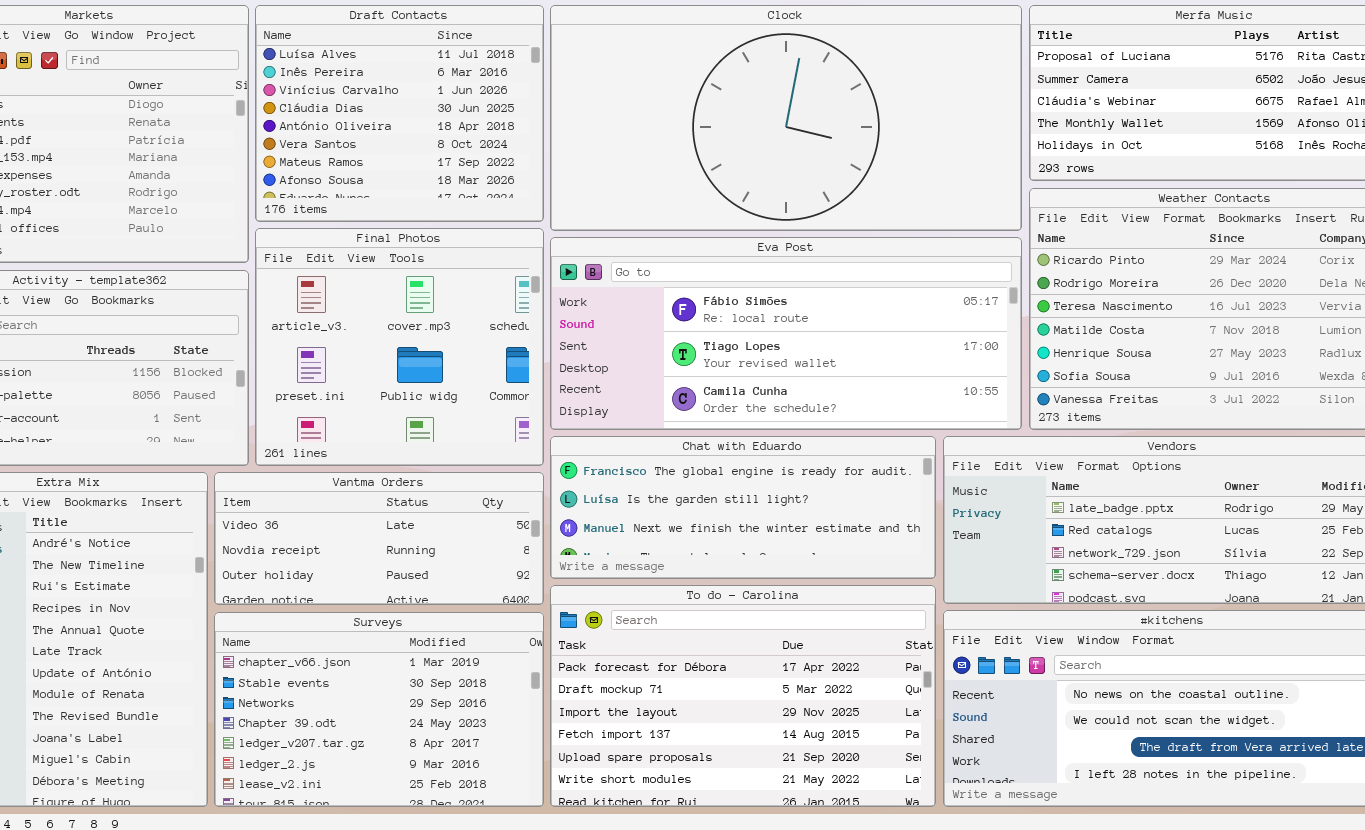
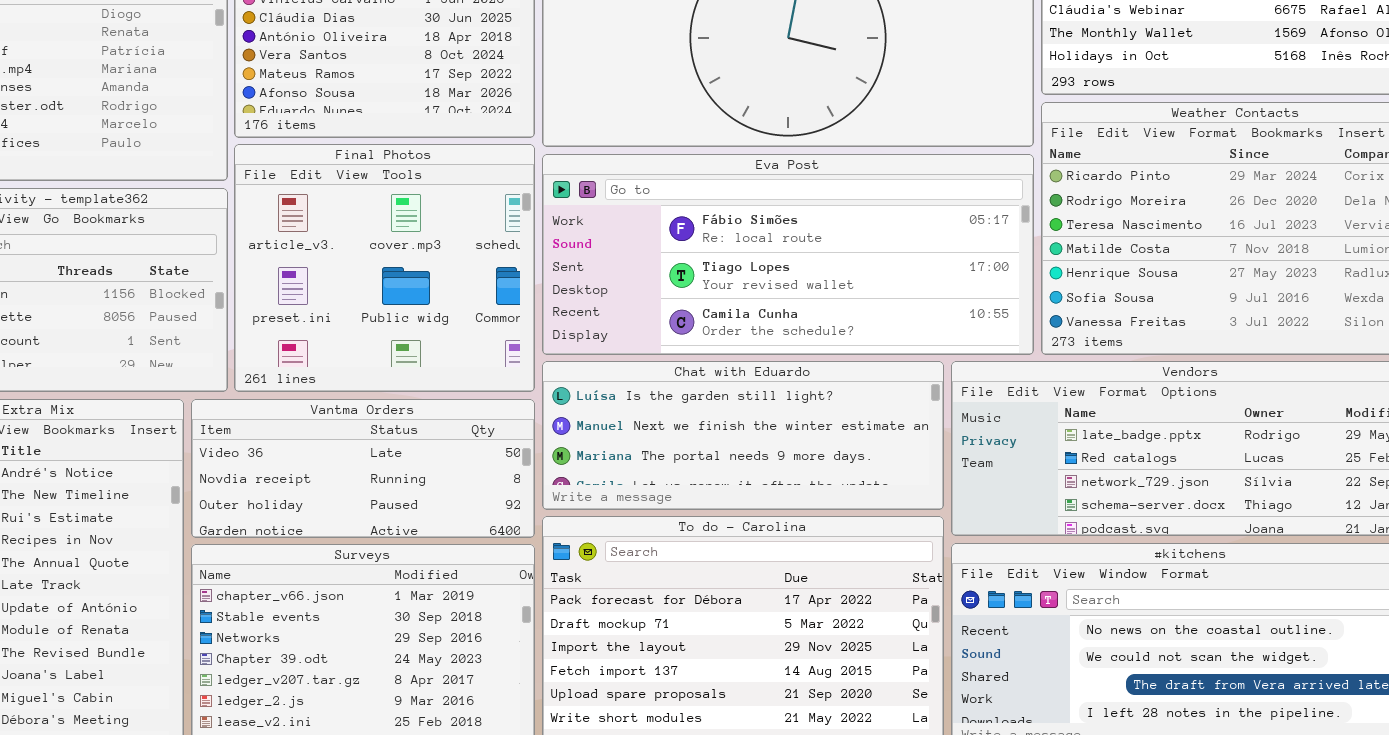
Chat with Eduardo: [550,436,936,579] -> [542,361,944,510], scrolled down 1 row

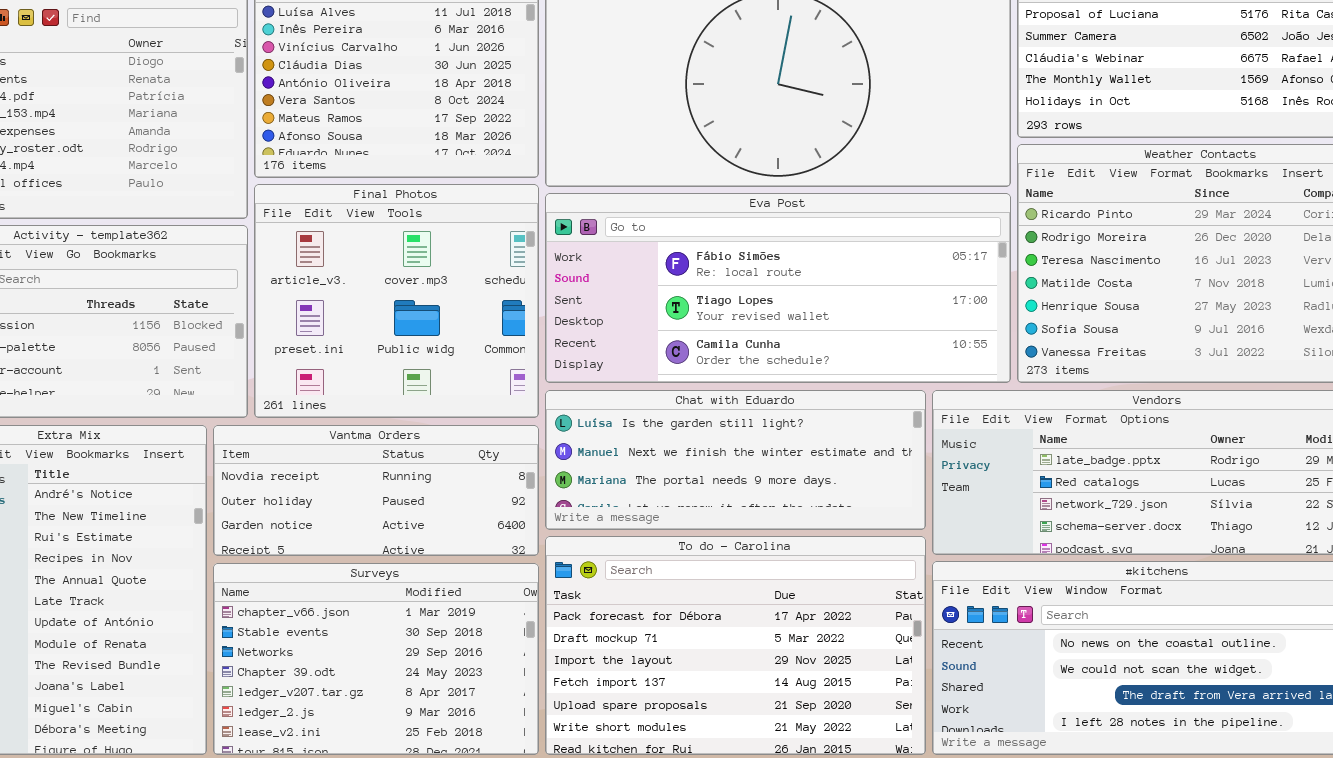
Vantma Orders: [191,399,535,538] -> [213,425,539,556], scrolled down 1 row

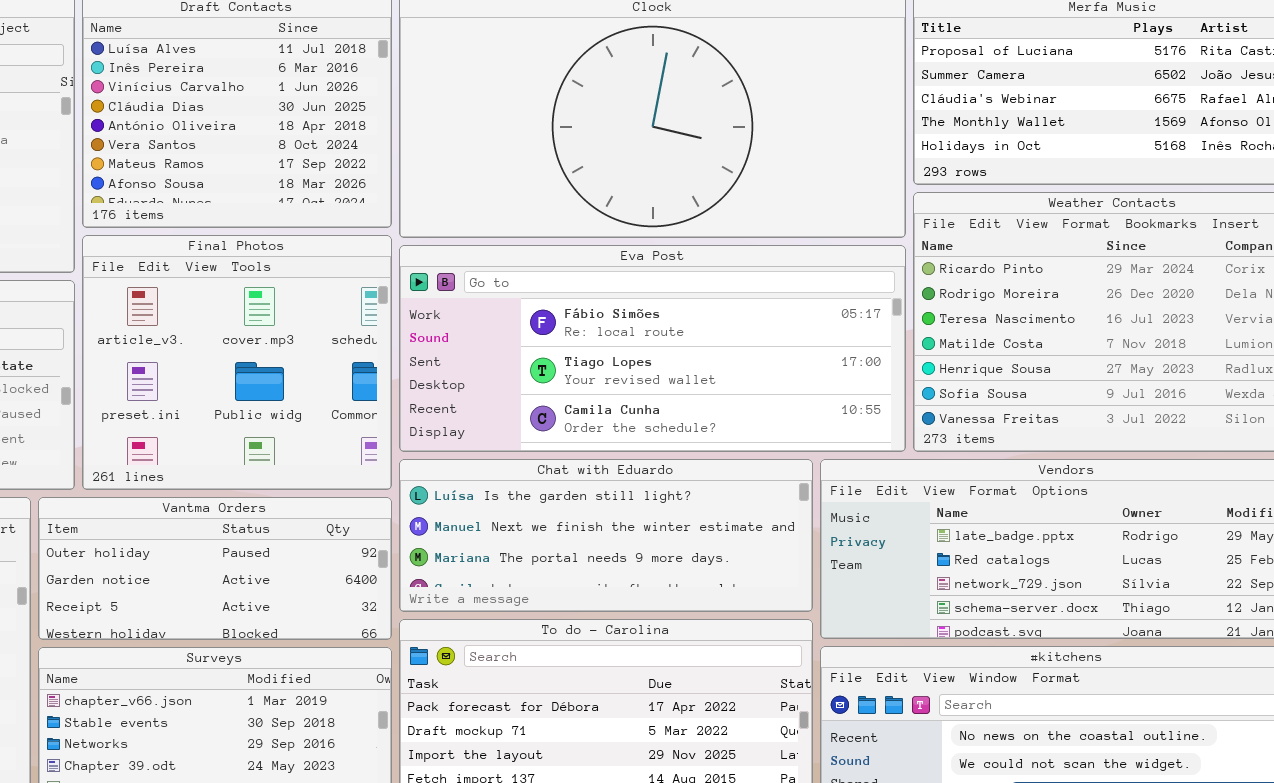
Vantma Orders: [213,425,539,556] -> [38,497,392,640], scrolled down 1 row

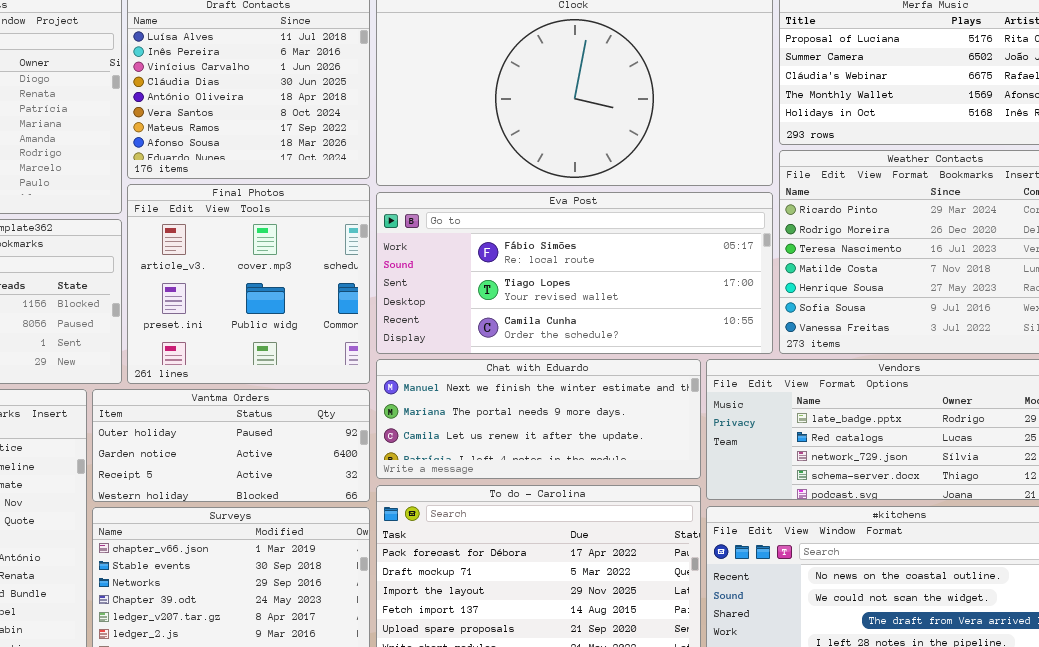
Chat with Eduardo: [399,459,813,612] -> [376,359,701,479], scrolled down 1 row

